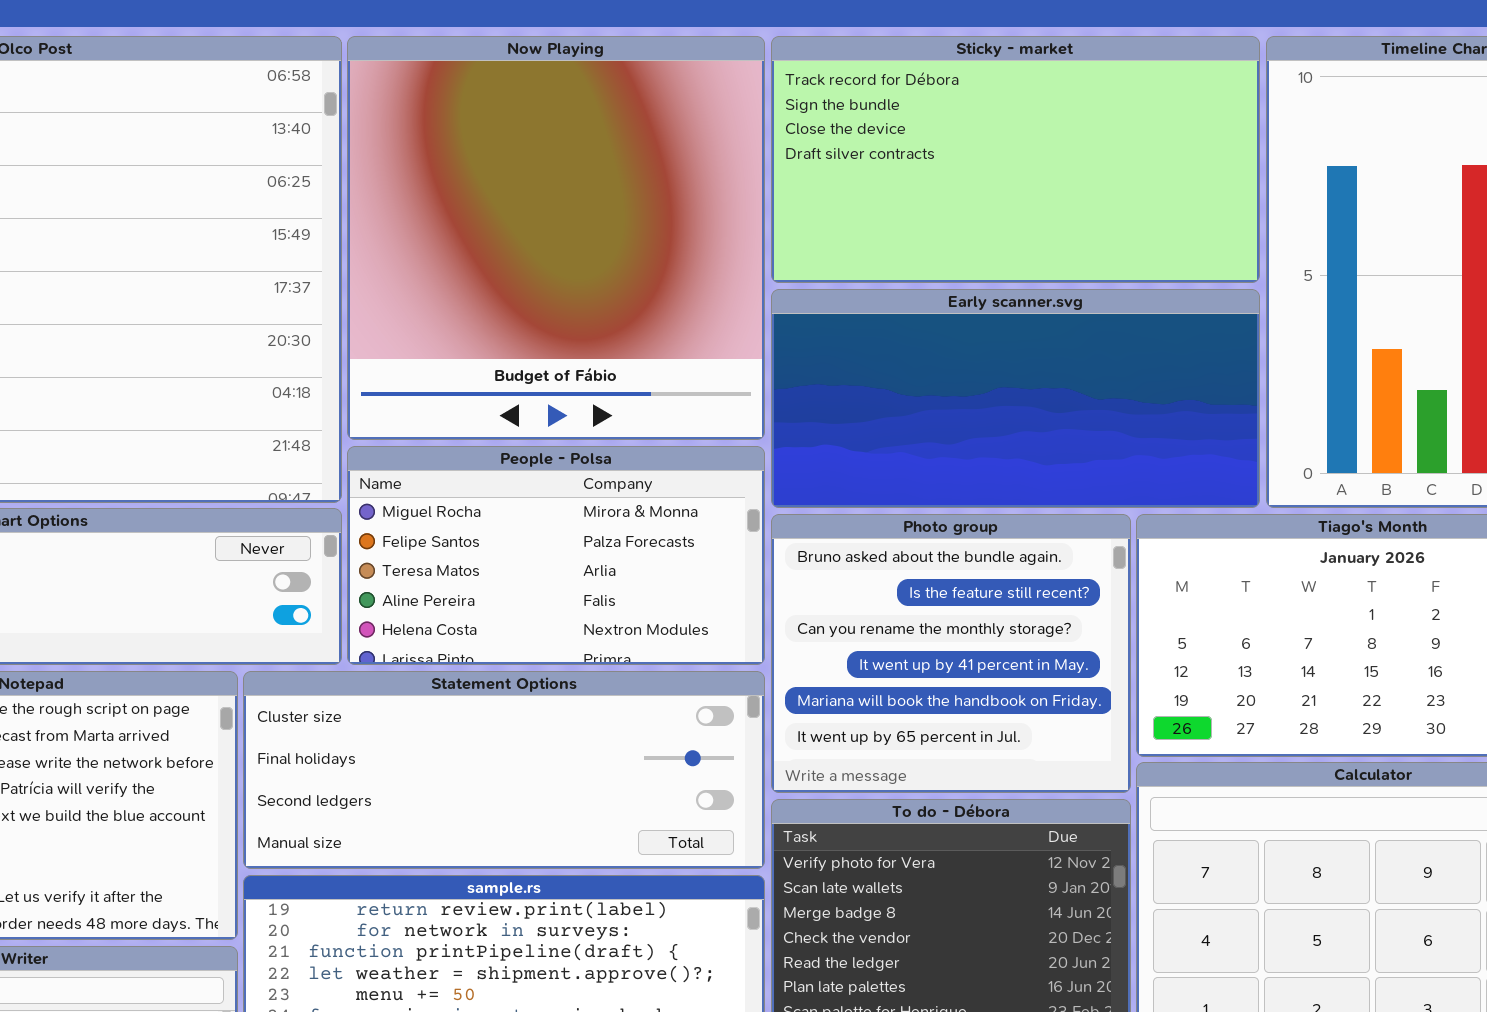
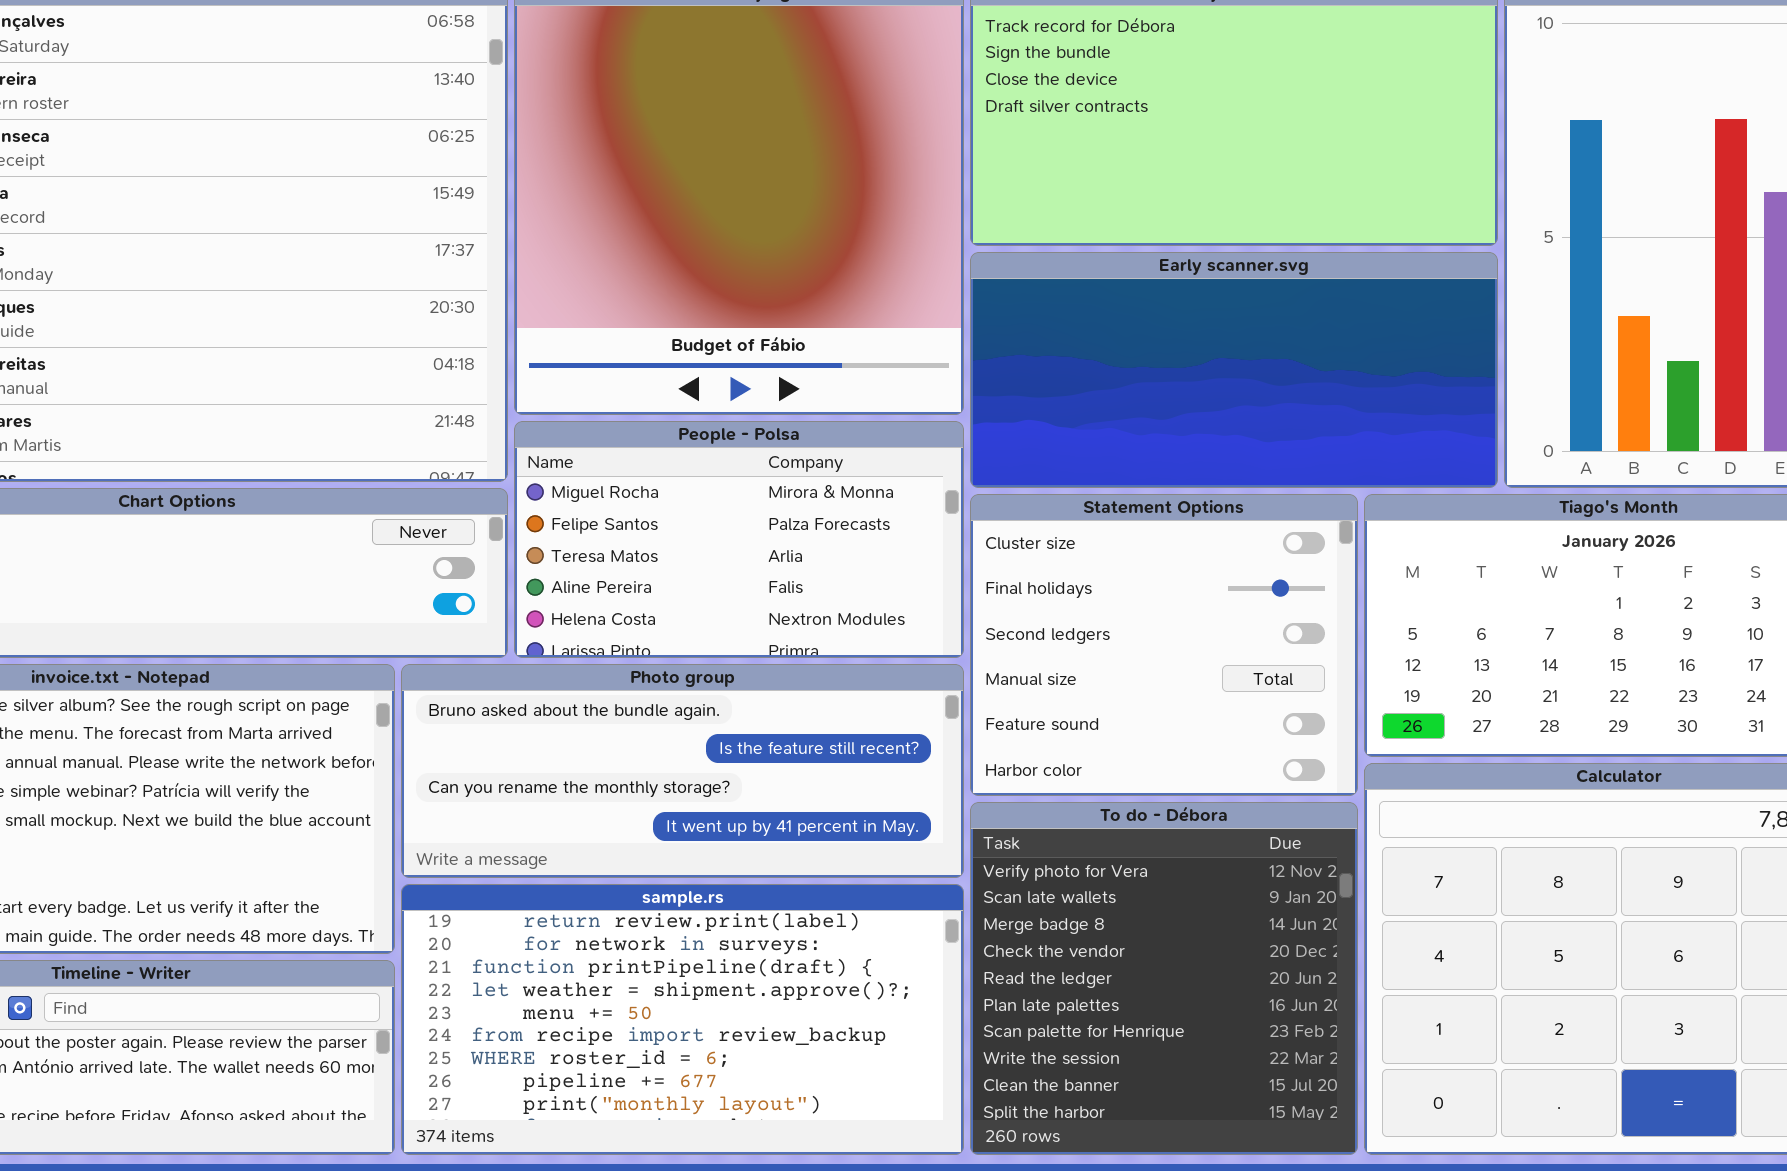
Photo group: [771,514,1131,793] -> [401,664,964,878], moved, resized
Statement Options: [243,671,765,869] -> [970,494,1358,796], moved, resized

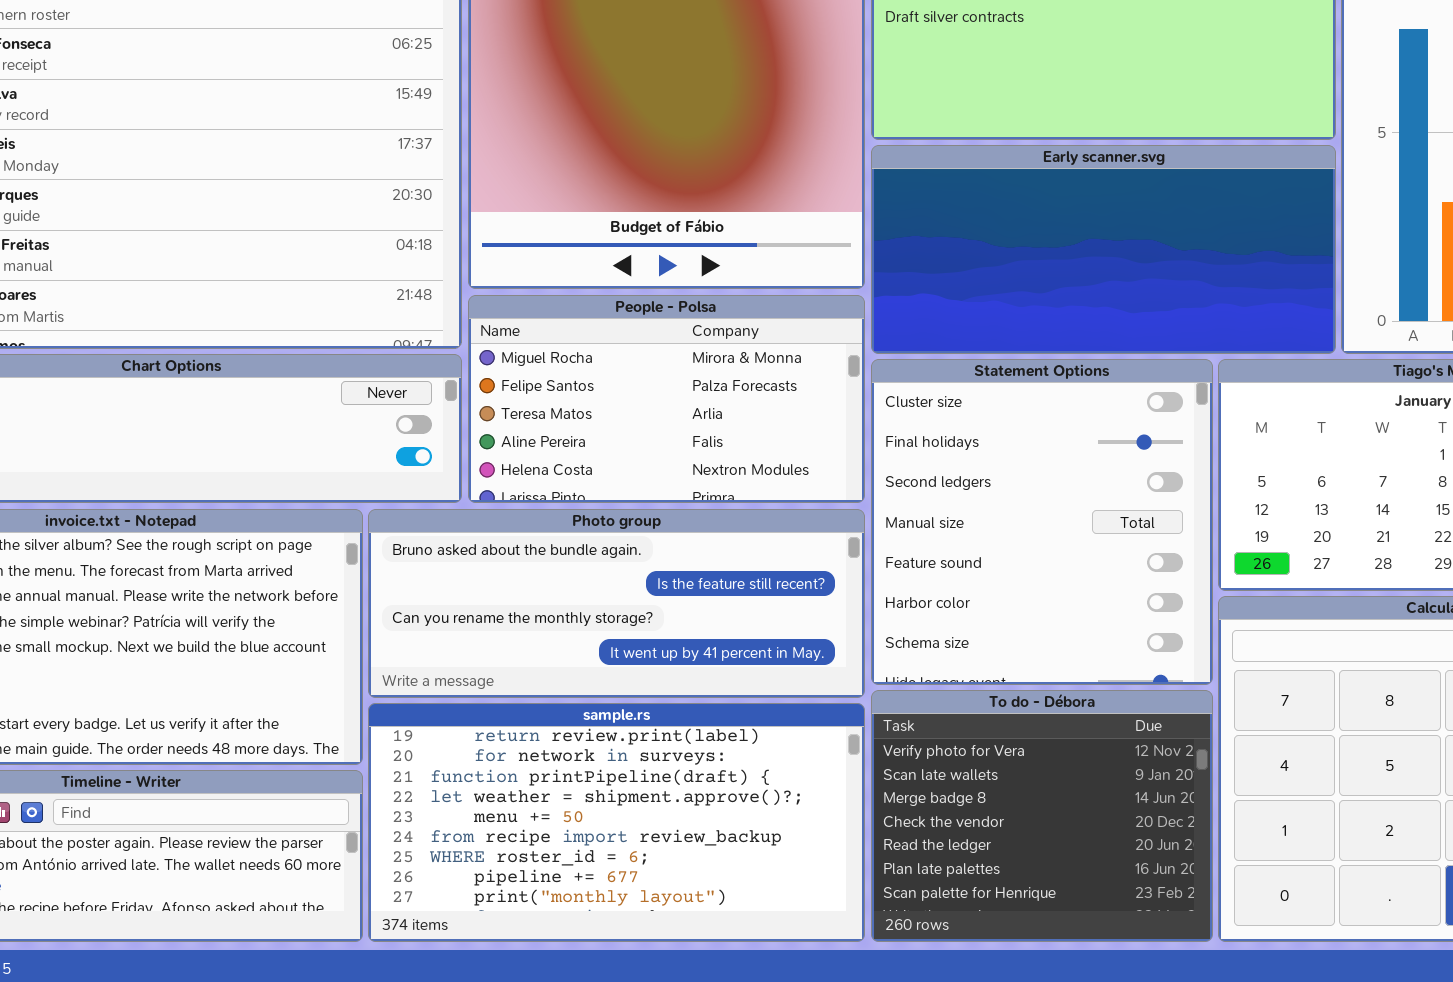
Statement Options: [970,494,1358,796] -> [871,359,1213,685], resized
To do - Débora: [970,802,1358,1155] -> [871,690,1213,942], resized

